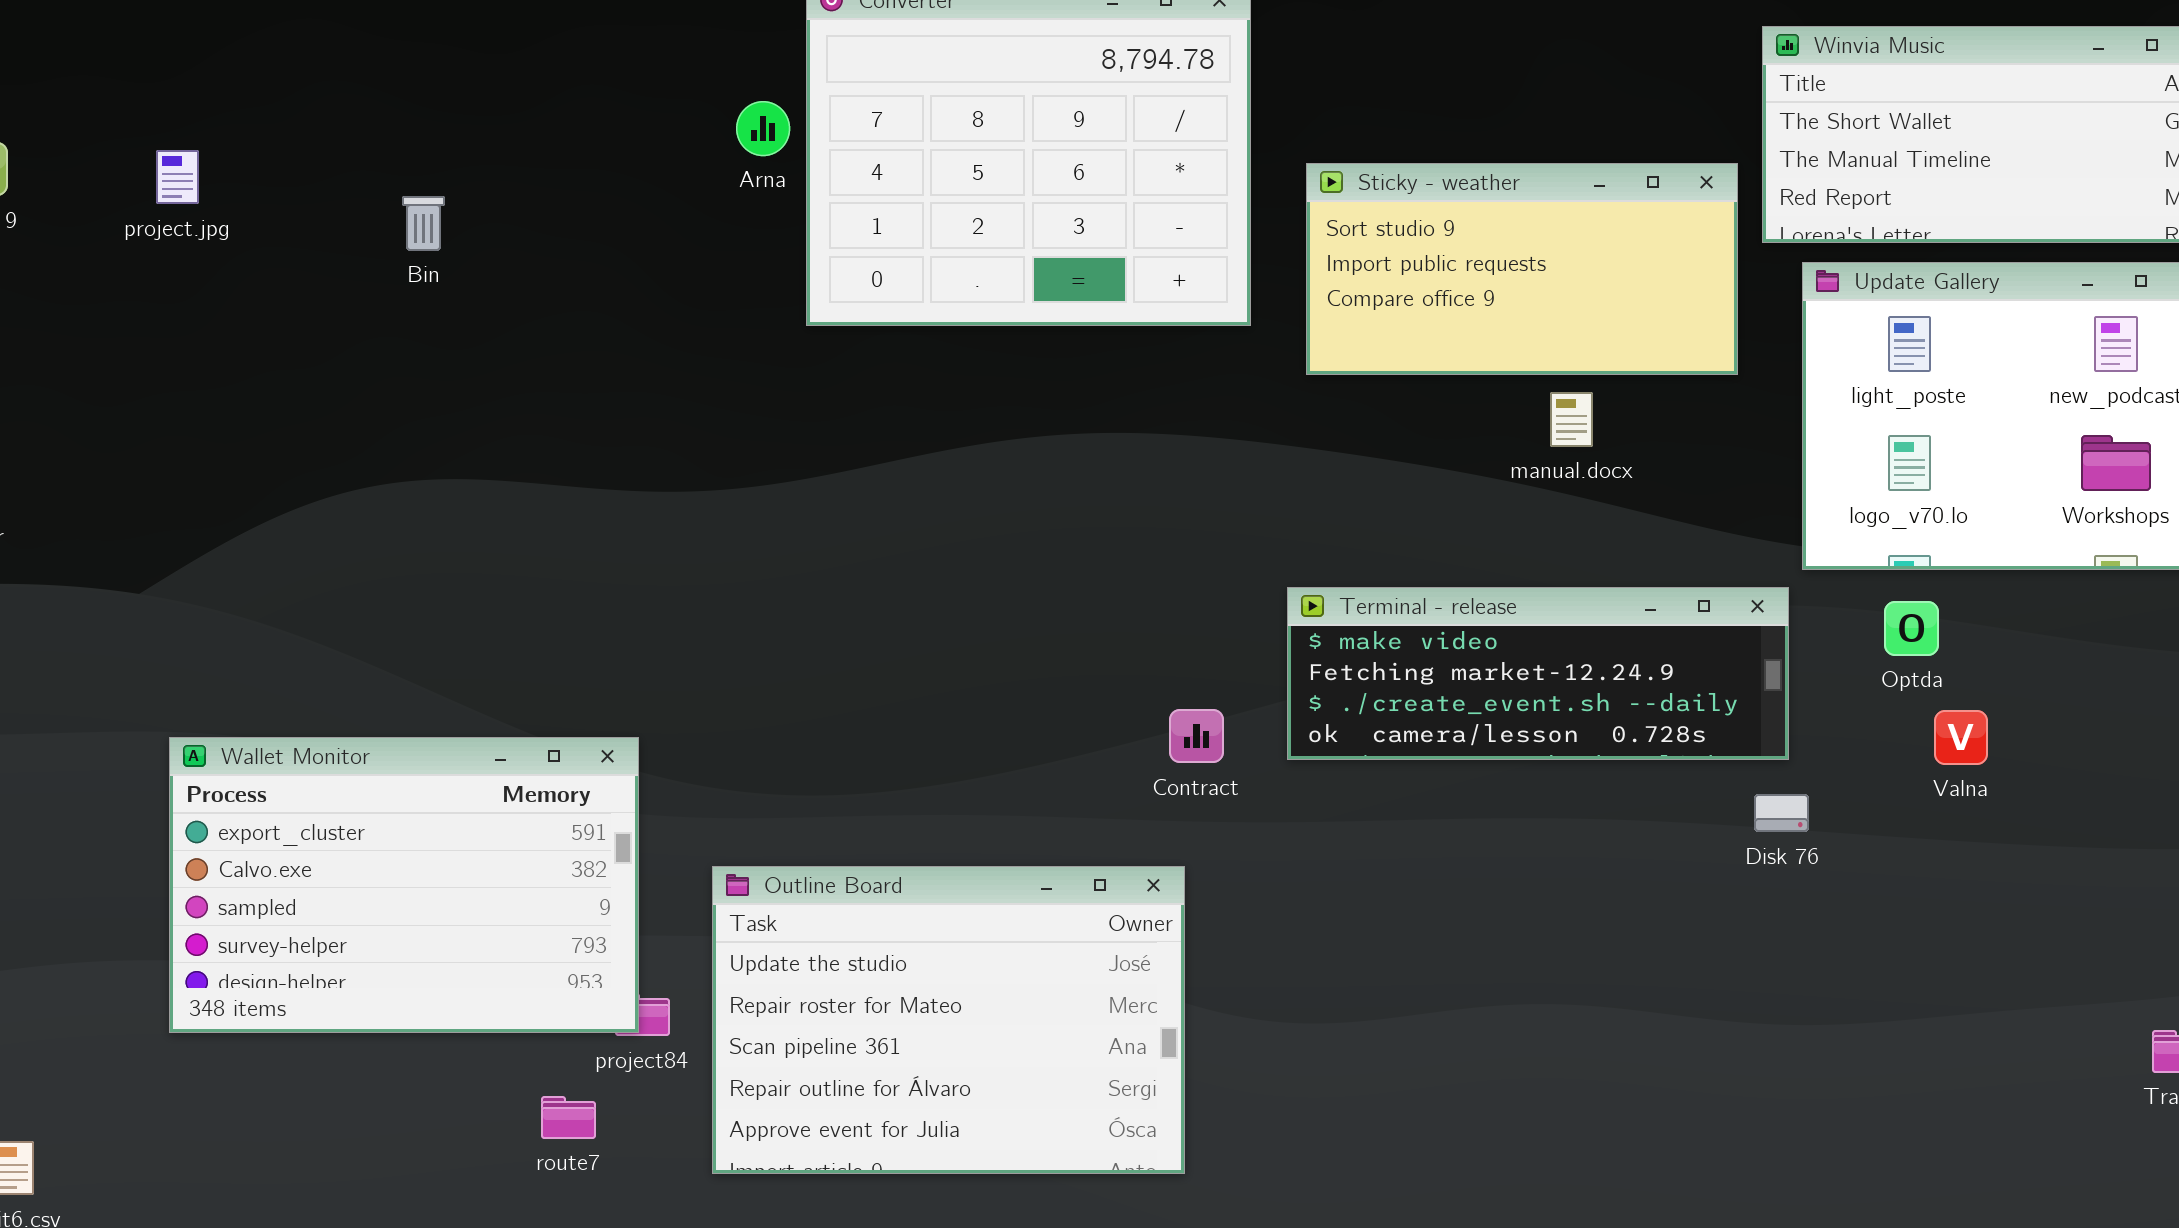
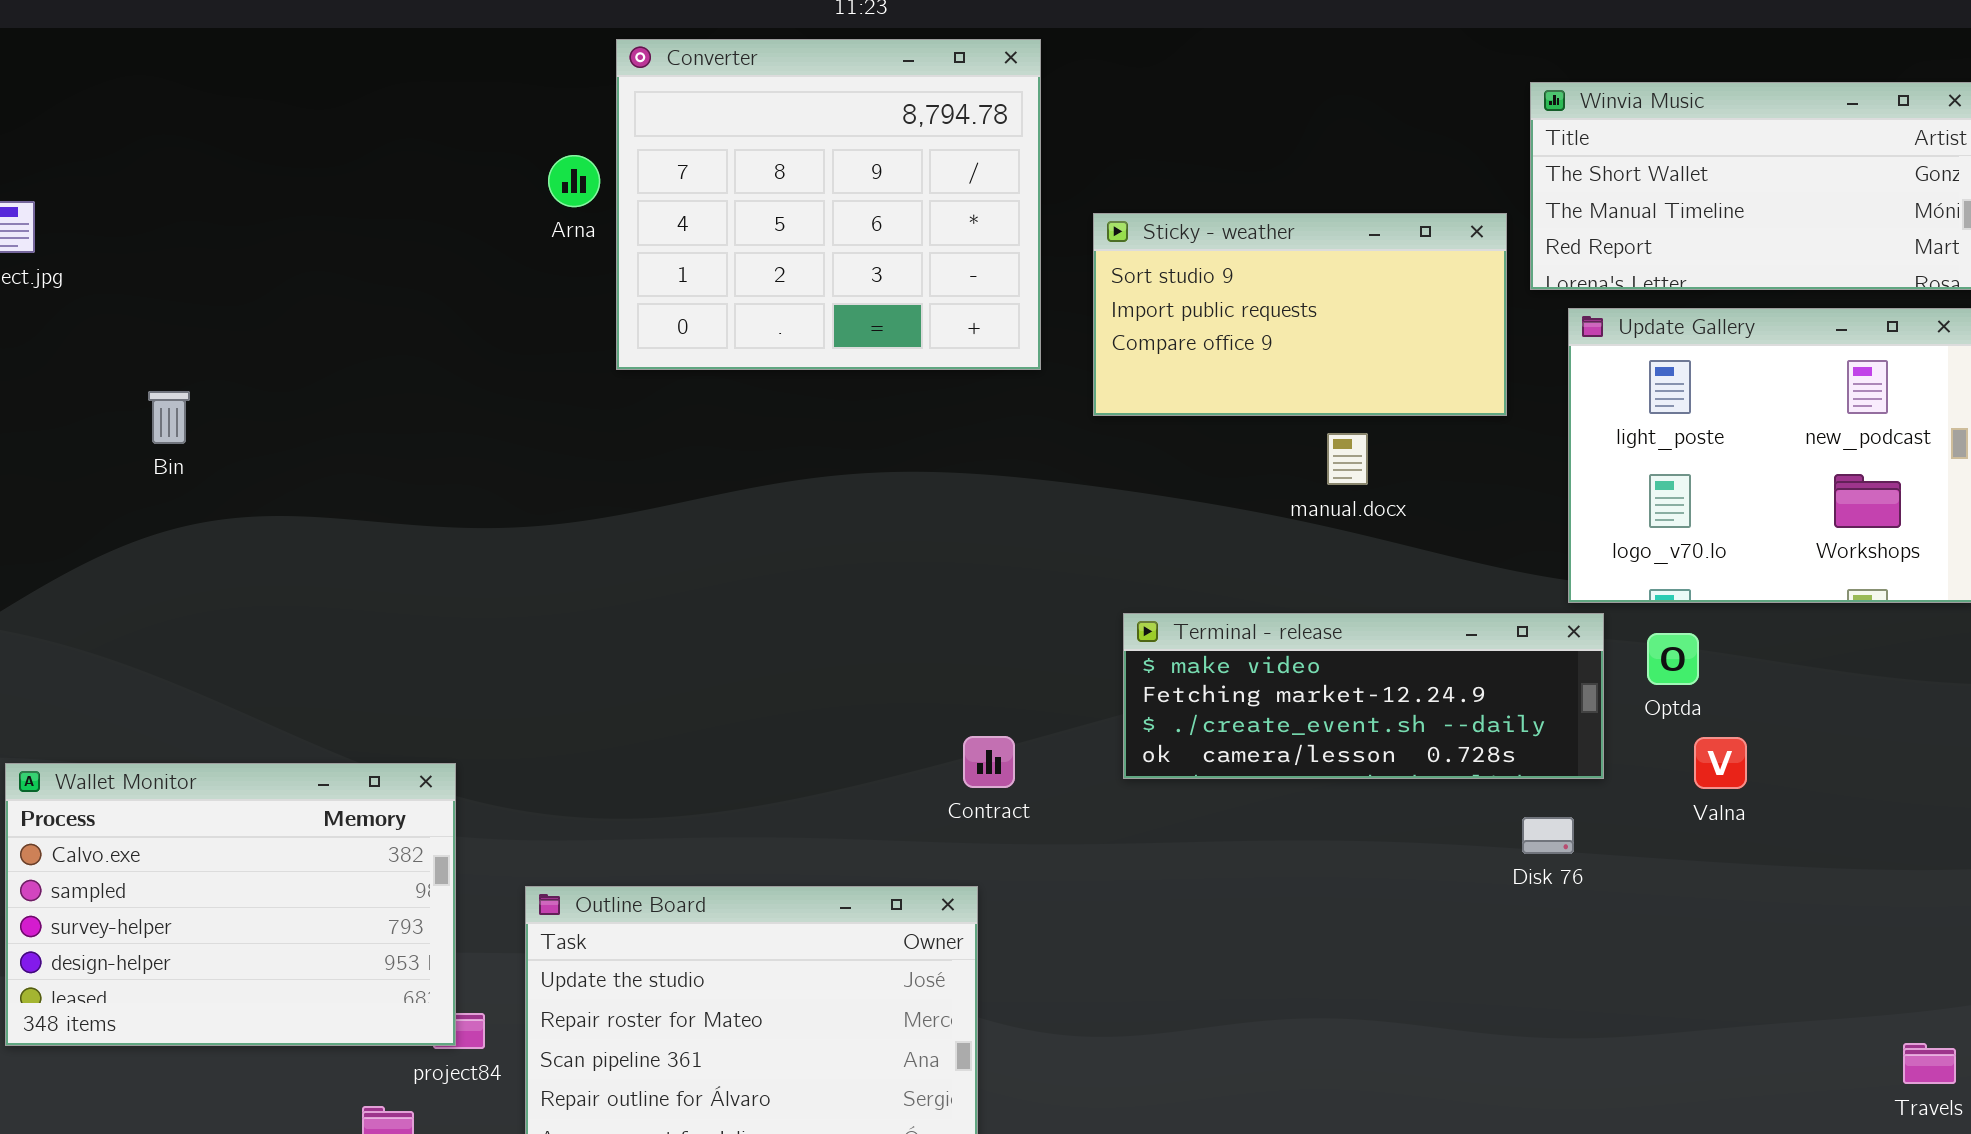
Bin: [402,196,445,251] -> [148,391,190,444], moved
Terminal - release: [1287,587,1789,760] -> [1123,613,1604,779], moved
Wallet Monitor: [169,737,639,1033] -> [5,763,456,1046], scrolled down 1 row

